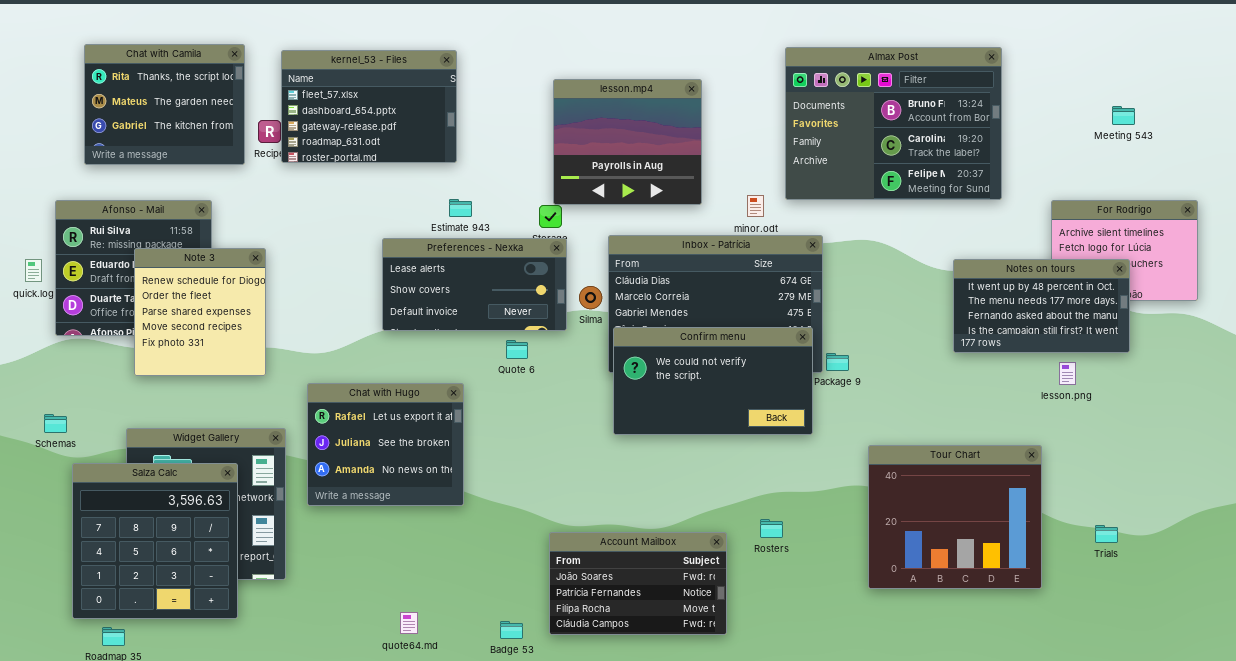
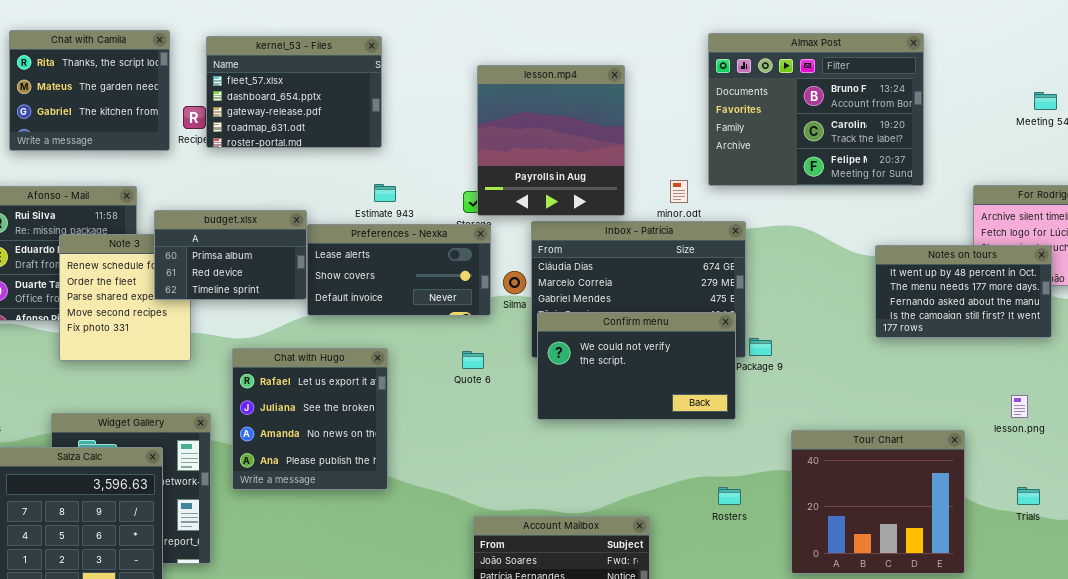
lesson.mp4: [553,79,702,205] -> [477,65,625,216], resized
budget.xlsx: none -> [154,210,307,300], opened
Quote 6: [506,340,528,359] -> [462,351,484,369], moved
lesson.png: [1059,362,1076,385] -> [1011,395,1028,418], moved
Chat with Hugo: [307,383,464,506] -> [232,348,388,490], resized
Rosters: [760,519,783,538] -> [718,487,741,505], moved
Trials: [1095,525,1118,543] -> [1017,487,1040,505], moved

